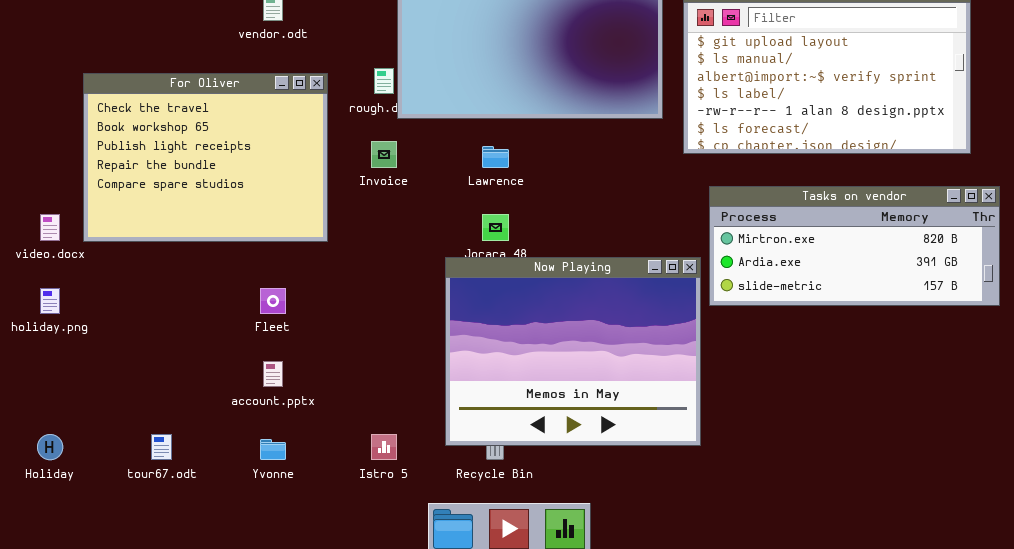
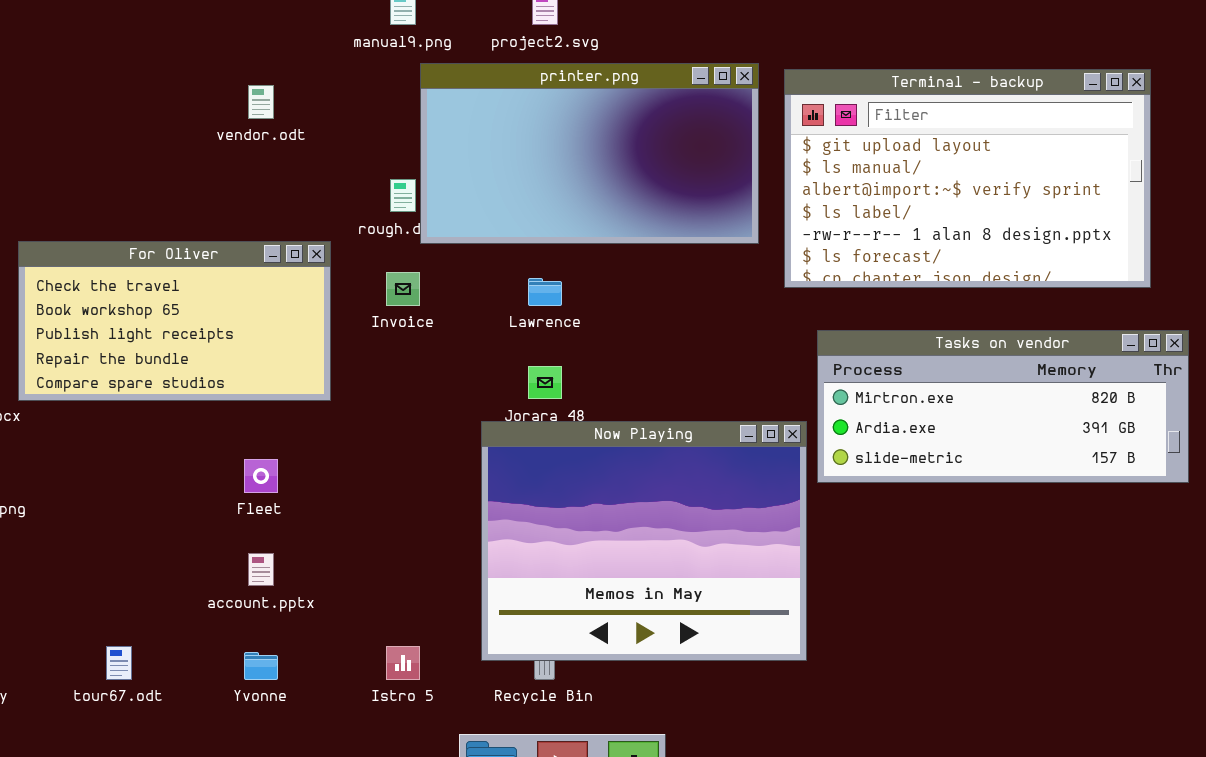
For Oliver: [83,73,328,242] -> [18,241,331,401], resized

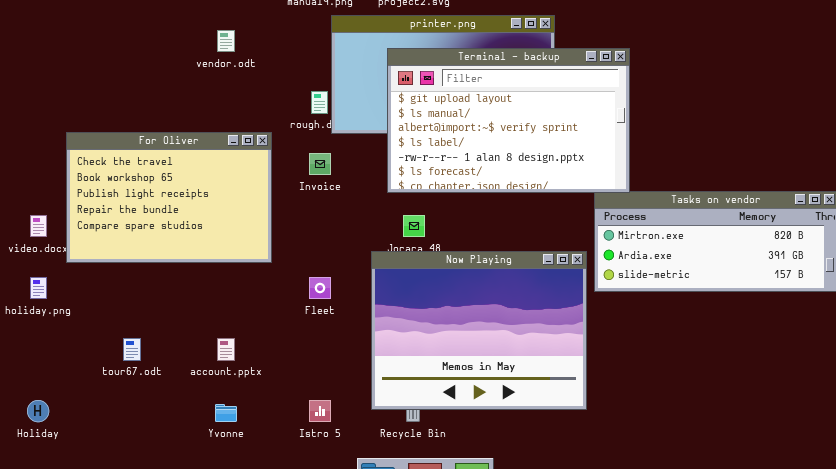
Terminal - backup: [784,69,1151,288] -> [387,48,630,193], moved
For Oliver: [18,241,331,401] -> [66,132,272,263], resized
Fleet: [244,459,278,493] -> [309,277,331,299], moved
tour67.odt: [106,646,132,680] -> [123,338,141,361], moved

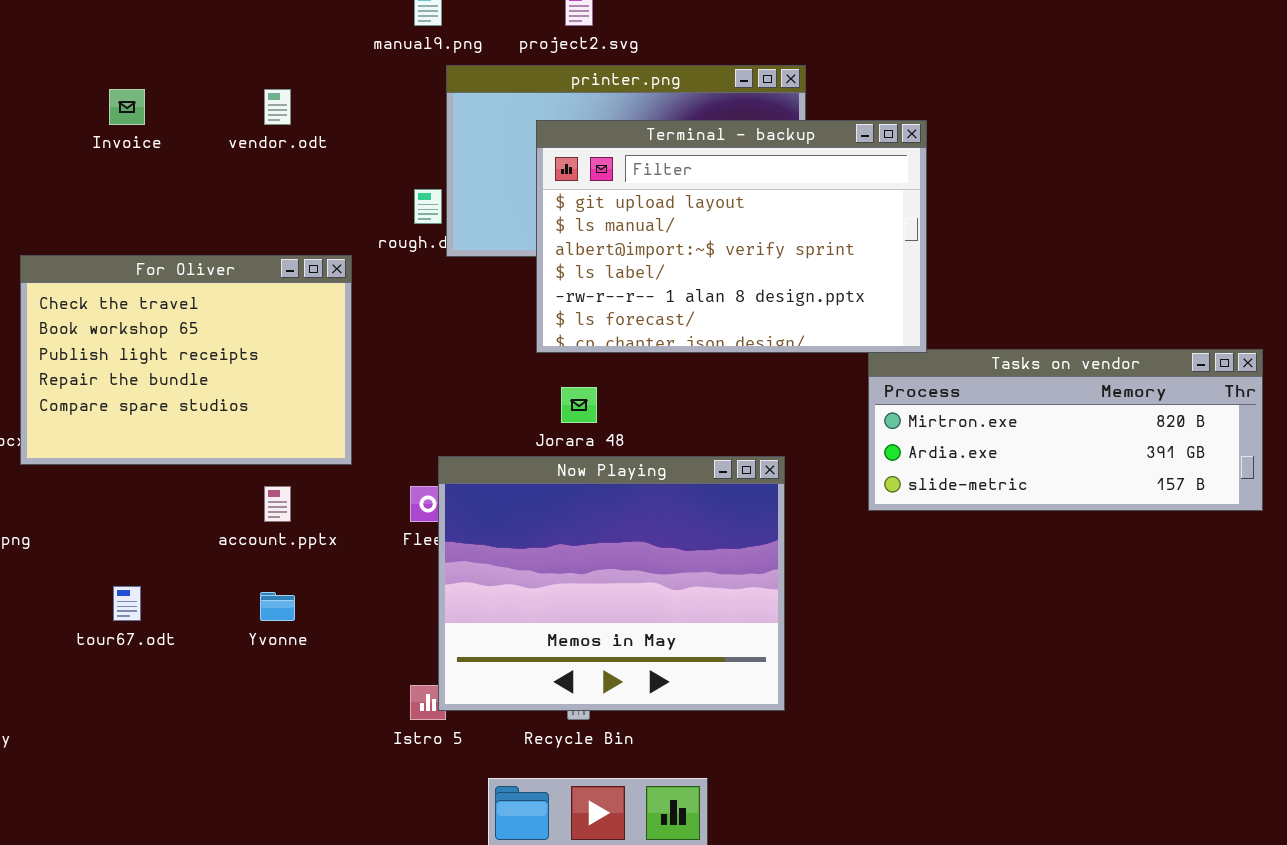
Invoice: [309,153,331,175] -> [109,89,145,125], moved
Now Playing: [371,251,587,410] -> [438,456,785,711], moved
account.pptx: [217,338,235,361] -> [264,486,291,522], moved
Yvonne: [215,404,237,422] -> [260,592,295,621], moved

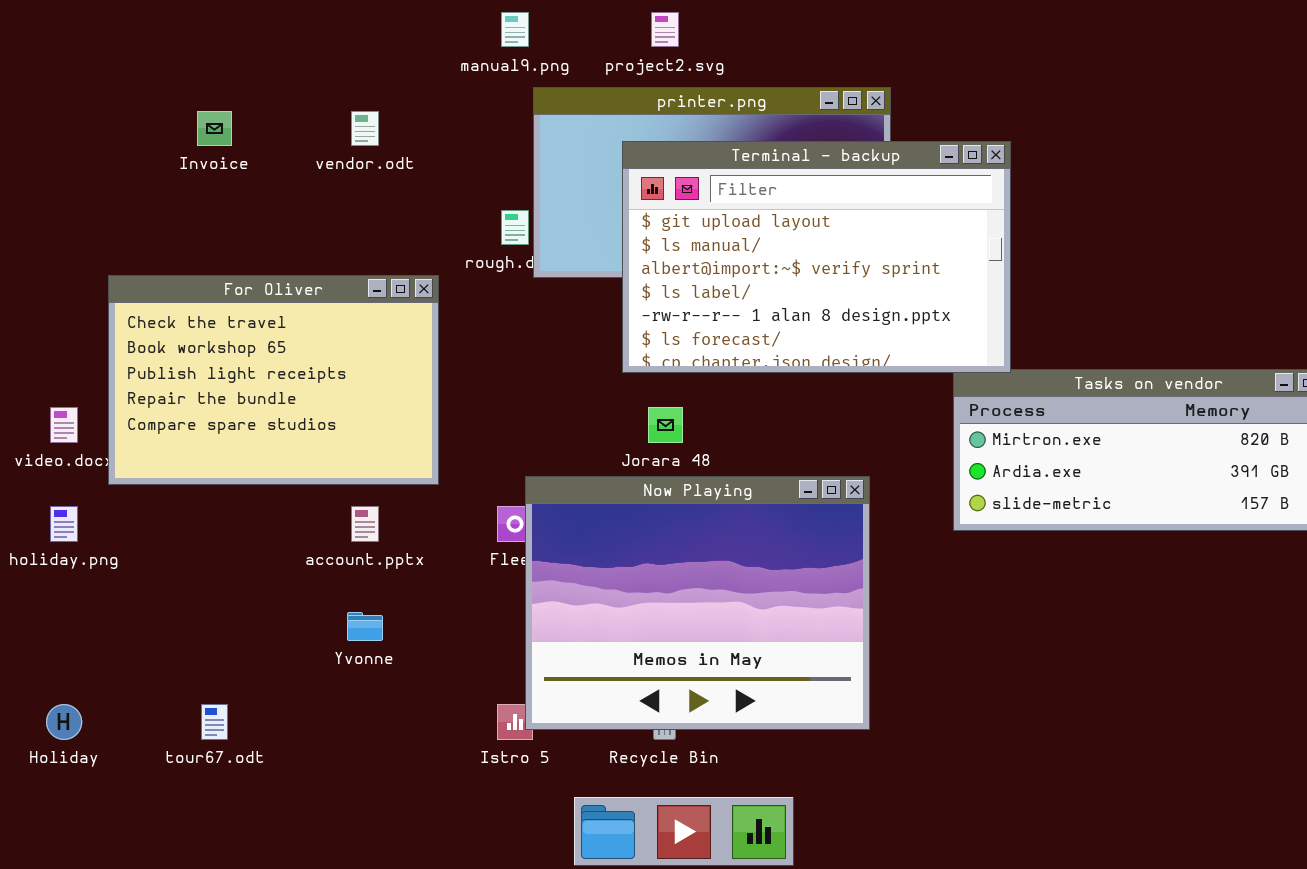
tour67.odt: [113,586,141,621] -> [201,704,228,740], moved

